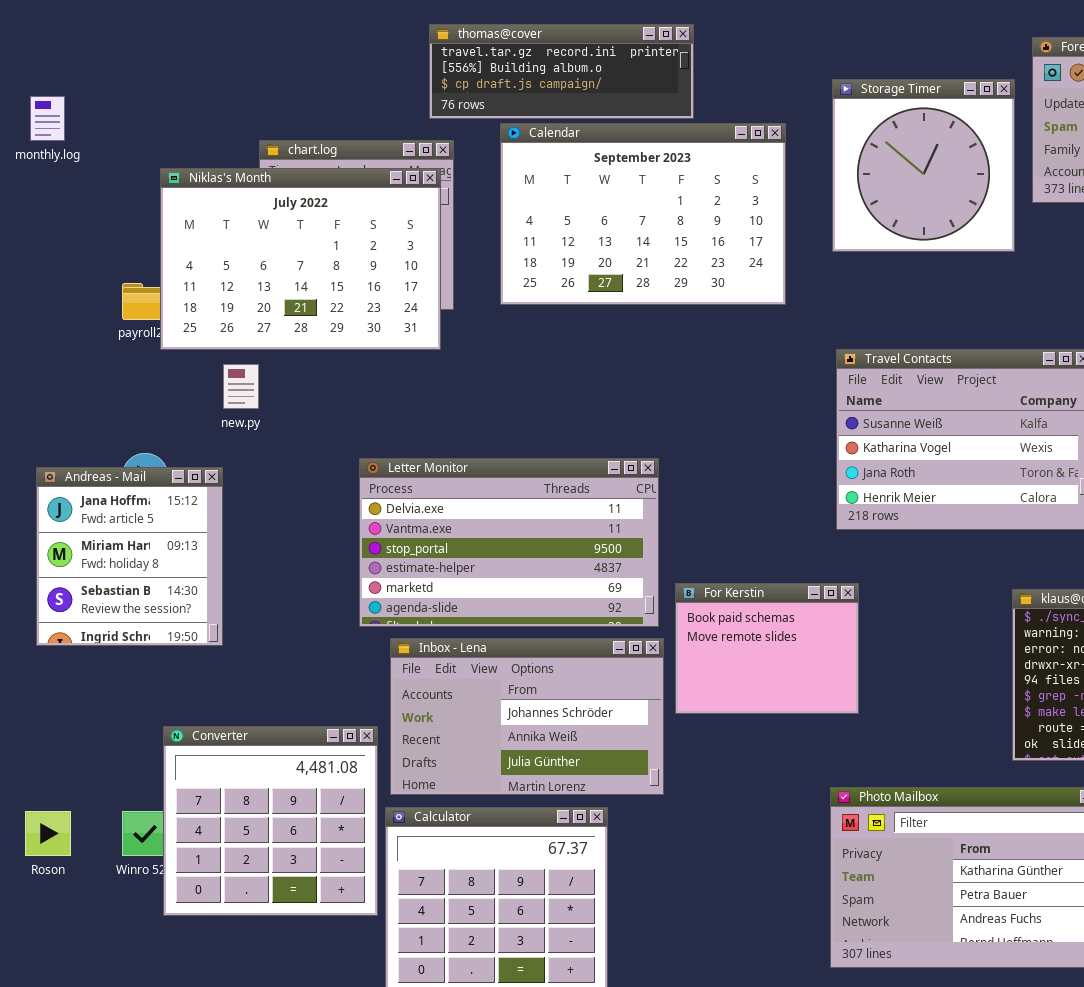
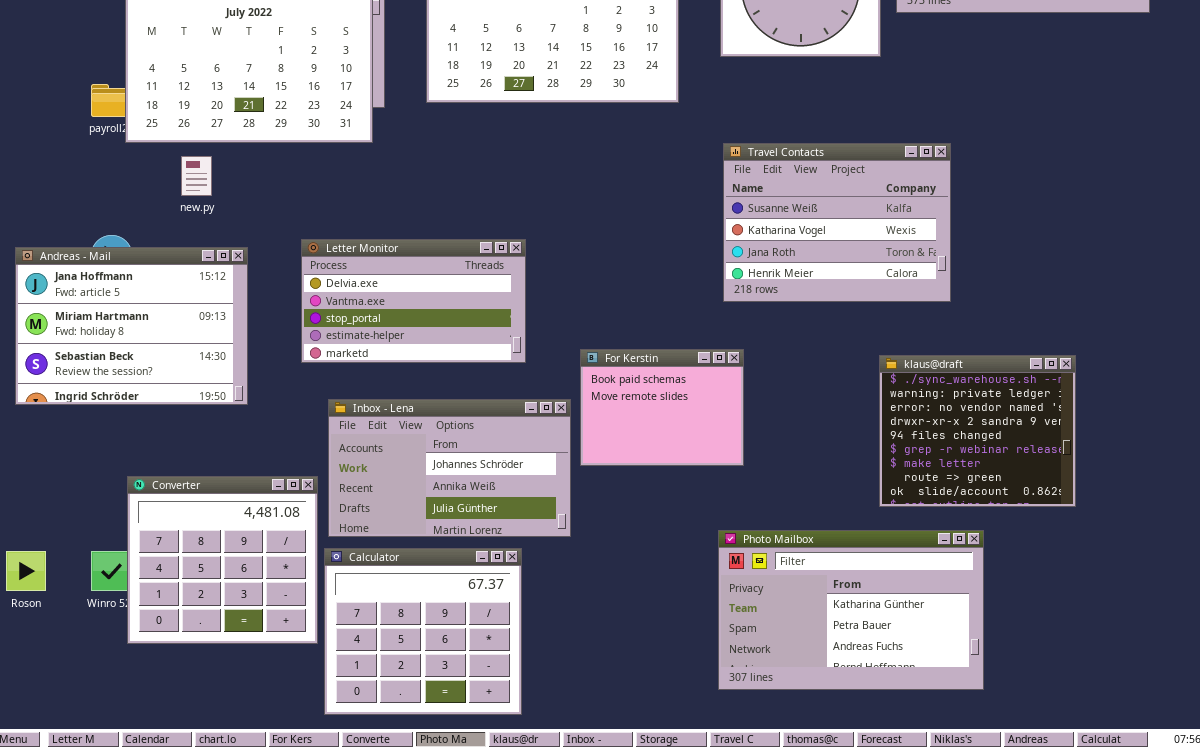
Letter Monitor: [359,458,659,627] -> [301,239,526,363], resized
Andreas - Mail: [36,467,223,646] -> [15,247,248,405], resized

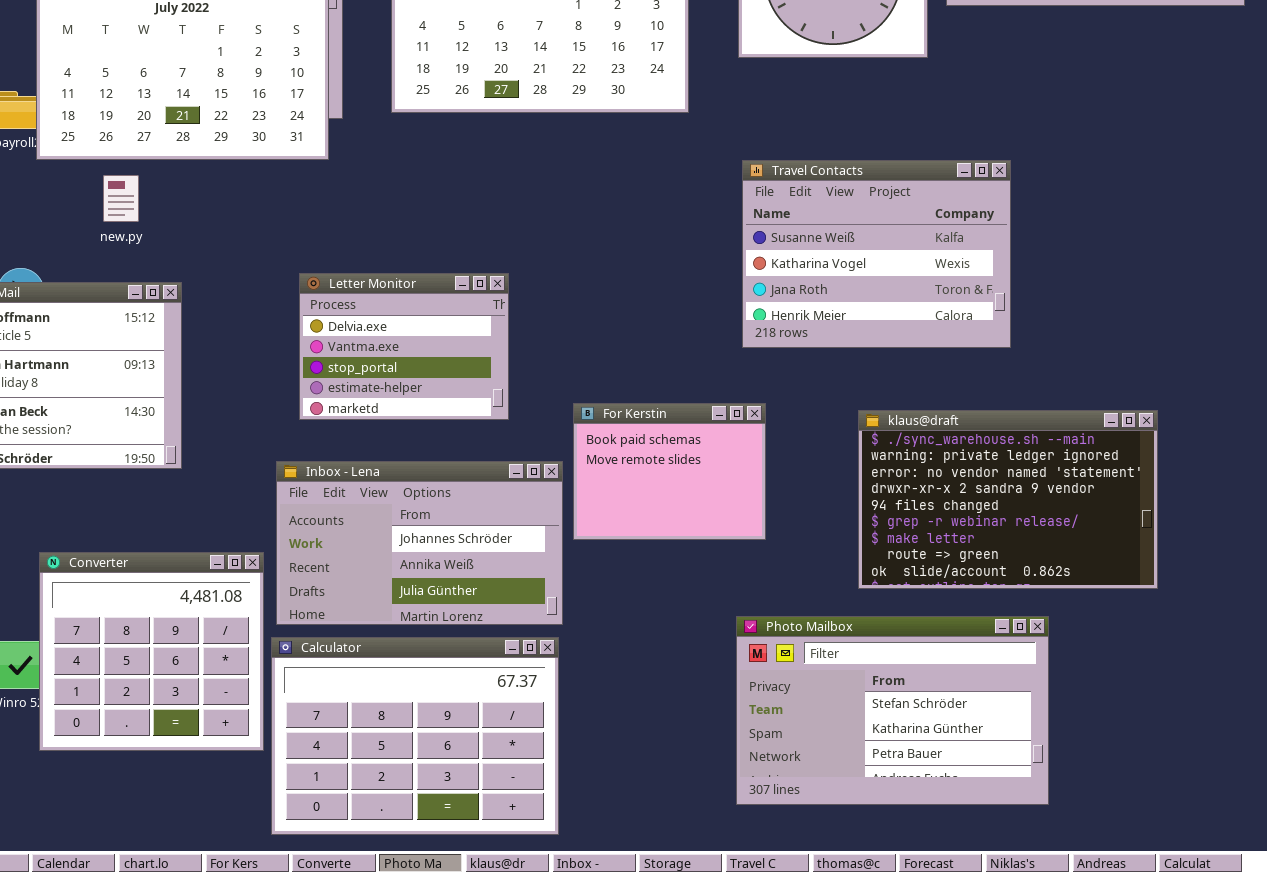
Letter Monitor: [301,239,526,363] -> [299,273,509,420], resized
klaus@draft: [879,355,1076,507] -> [858,410,1158,589], resized
Photo Mailbox: [718,530,984,690] -> [736,616,1049,805], scrolled up 1 row
Calculator: [324,548,522,715] -> [271,637,559,835], resized

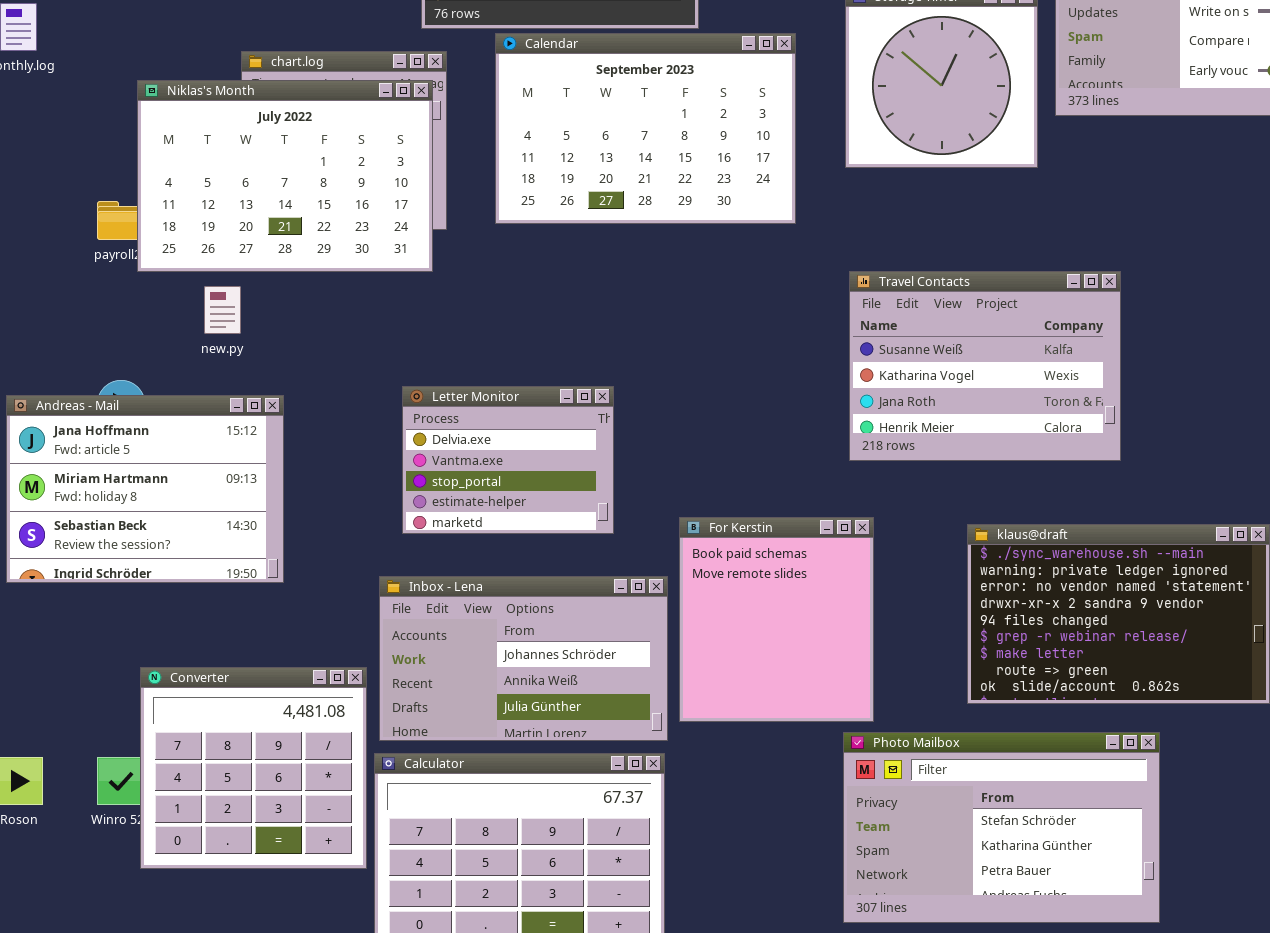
For Kerstin: [573,403,766,540] -> [679,517,874,722], resized

